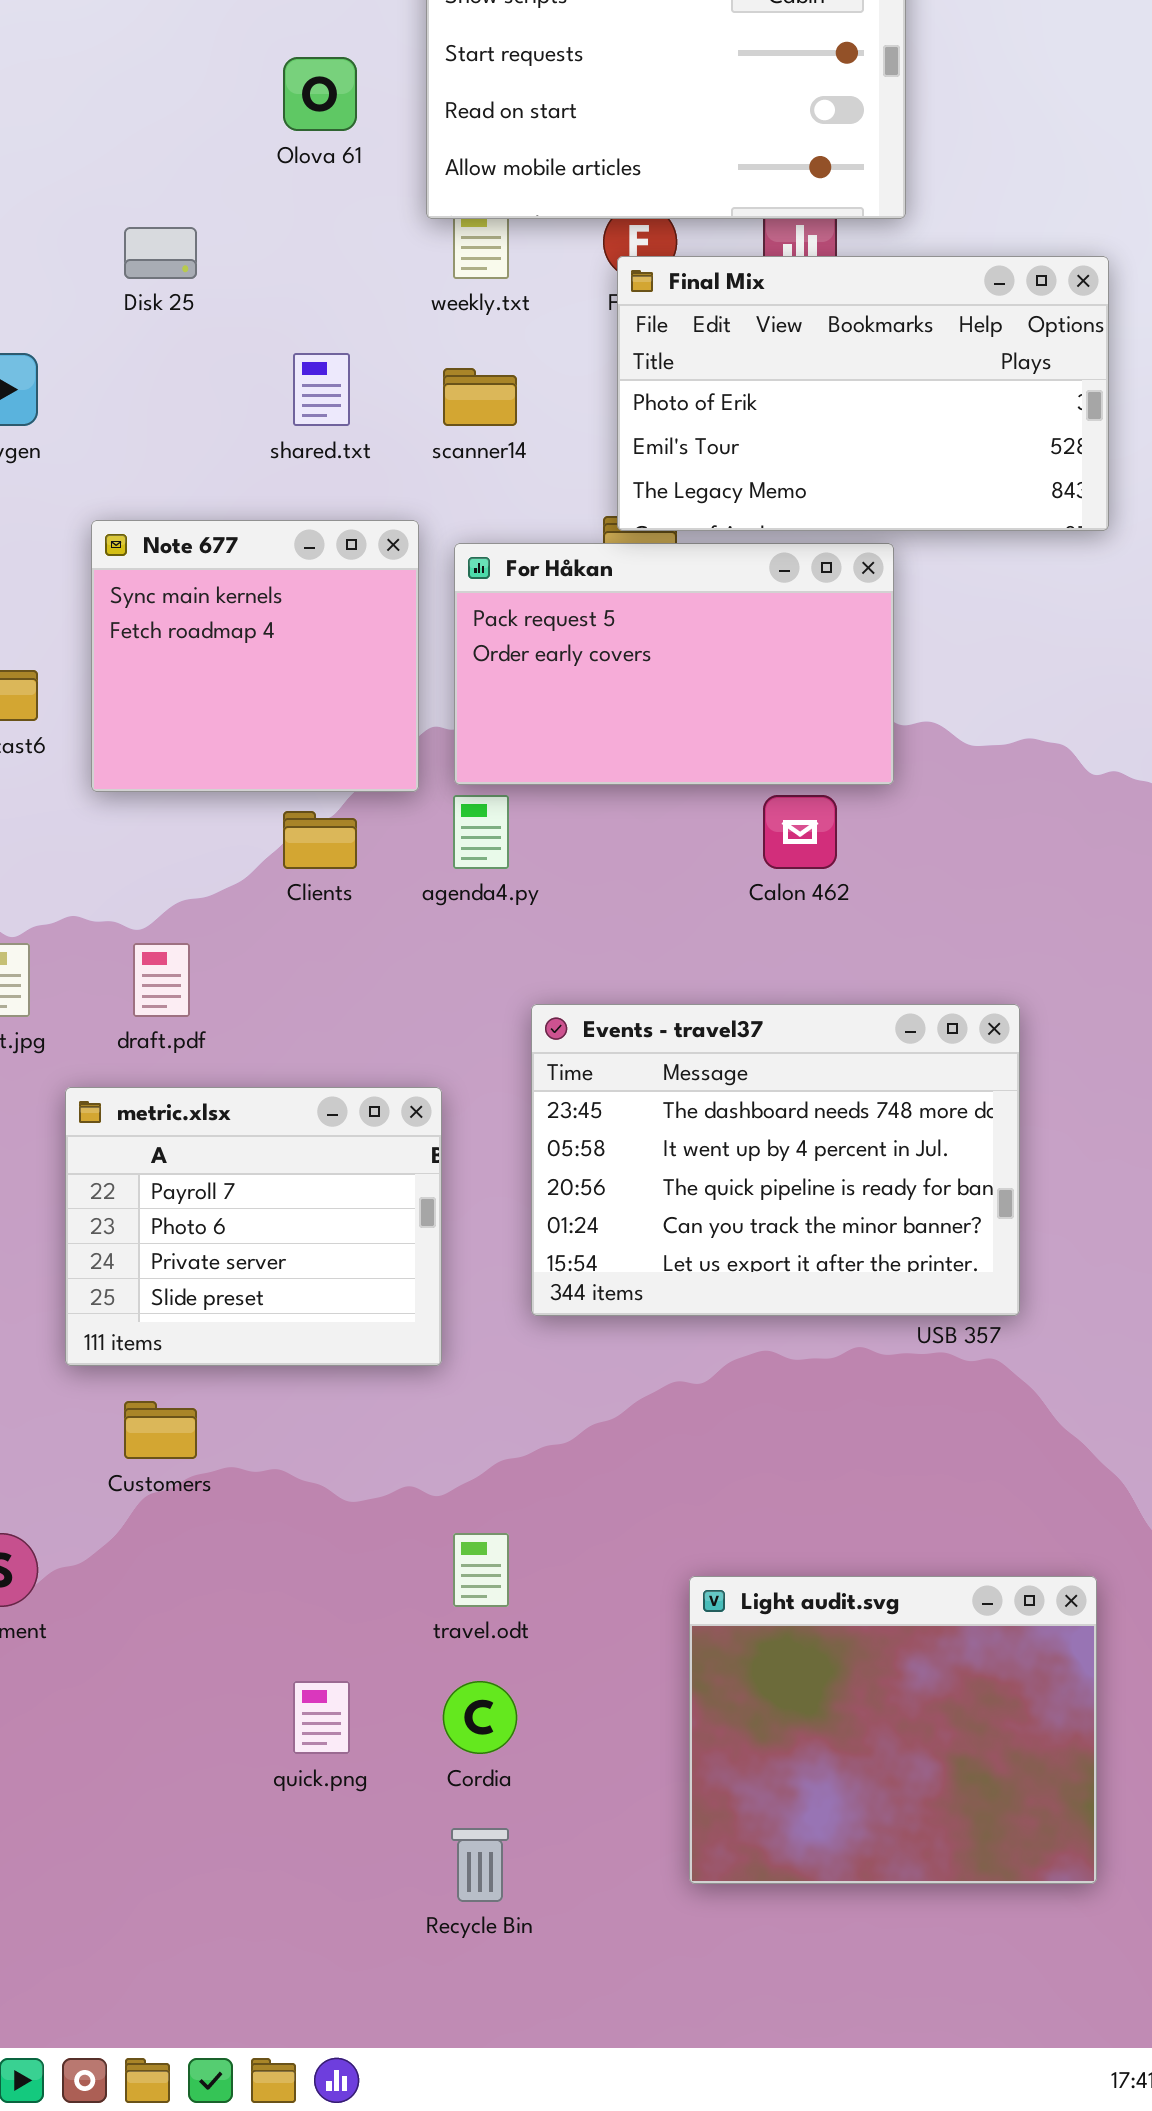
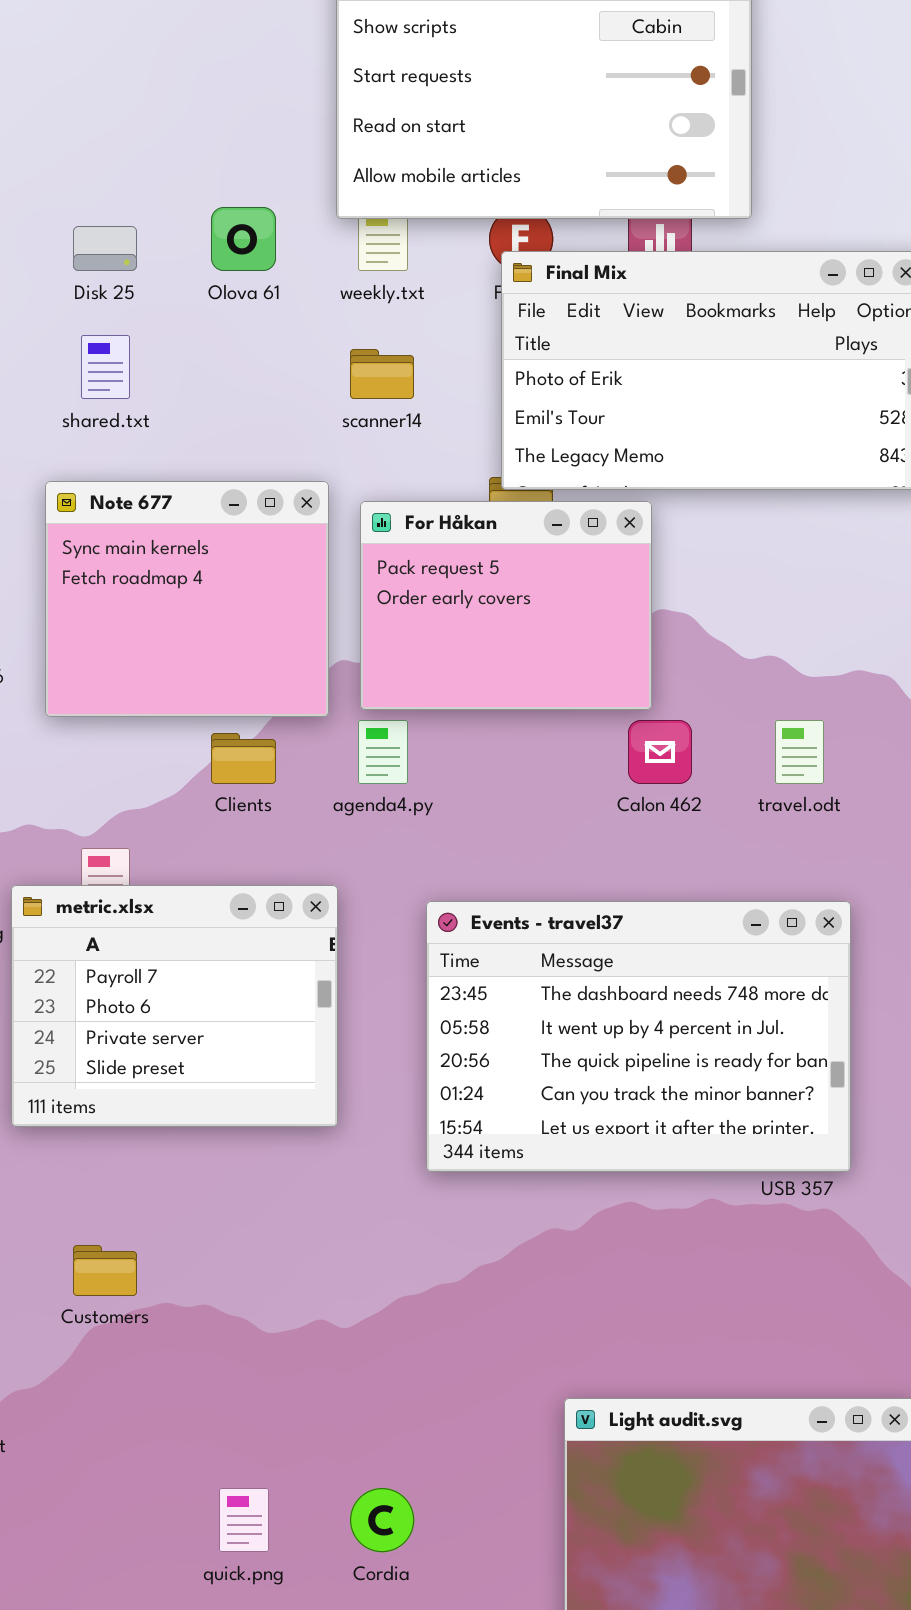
Olova 61: [283,57,357,131] -> [211,207,276,271], moved
shared.txt: [293,353,350,426] -> [81,335,130,399], moved
For Håkan: [454,543,894,785] -> [360,501,652,710], resized
metric.xlsx: [65,1087,442,1366] -> [11,885,338,1127], moved
travel.odt: [453,1533,509,1607] -> [775,720,824,784], moved

